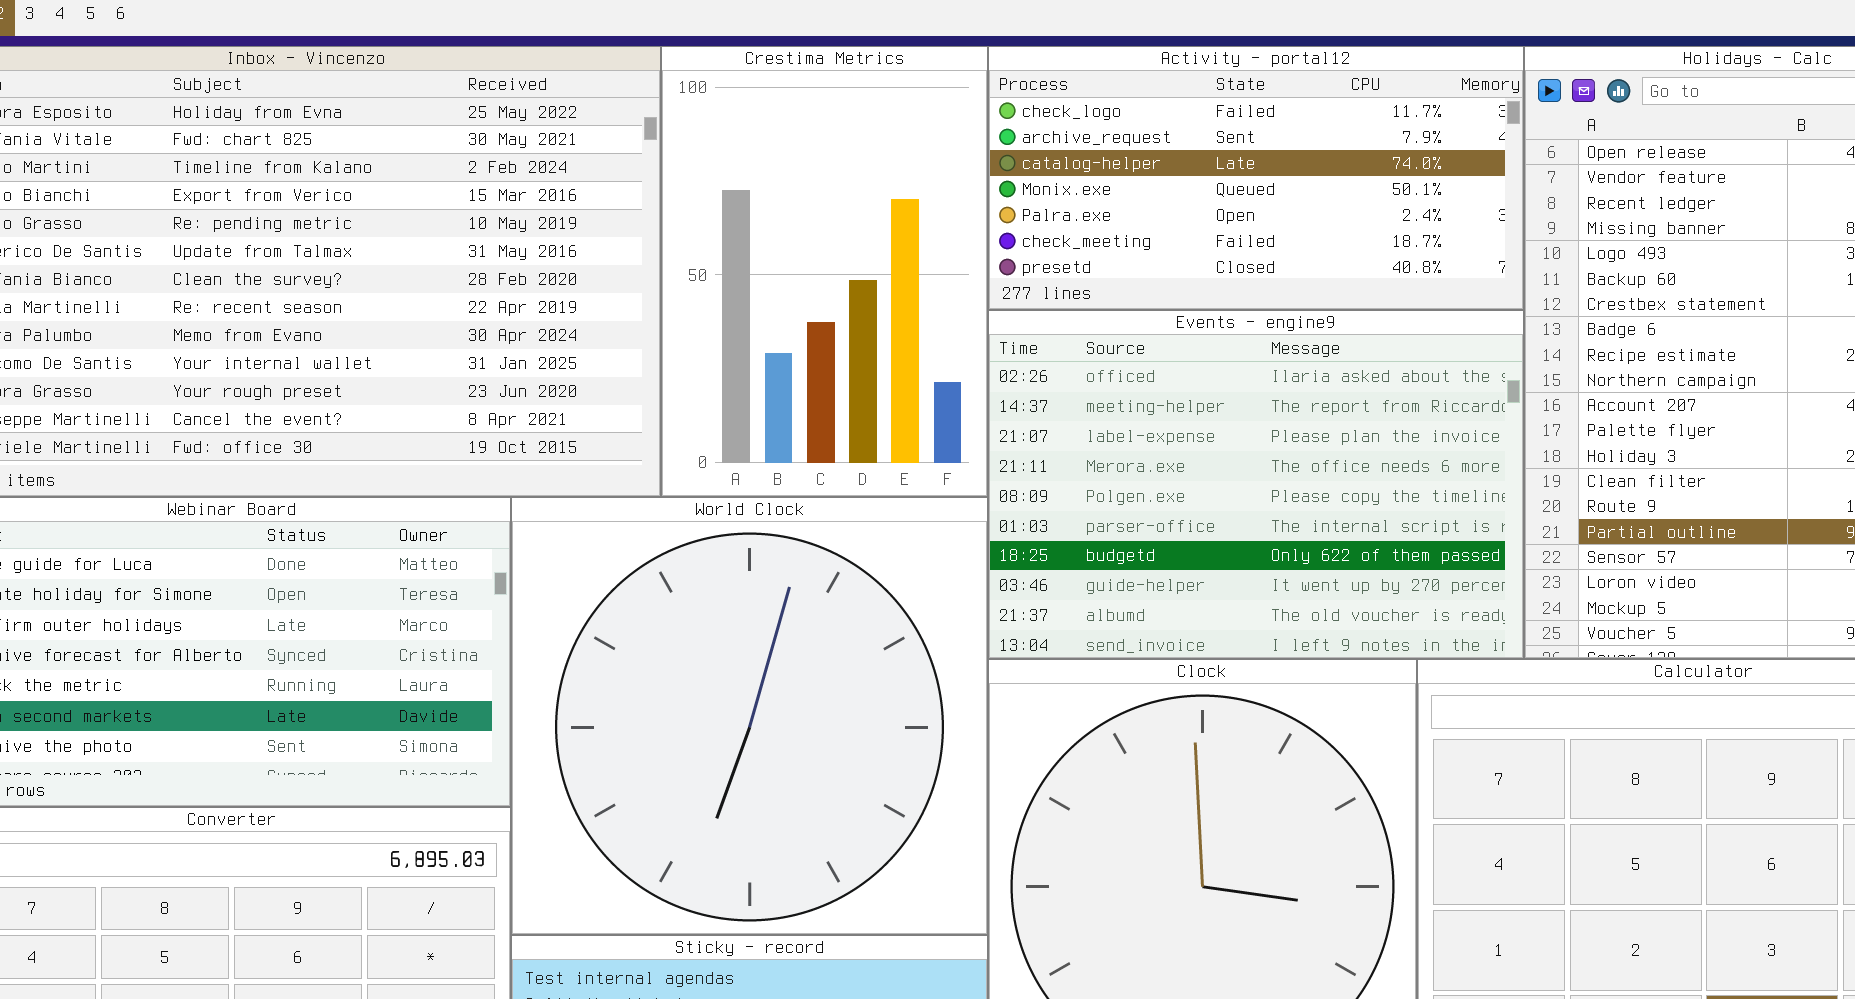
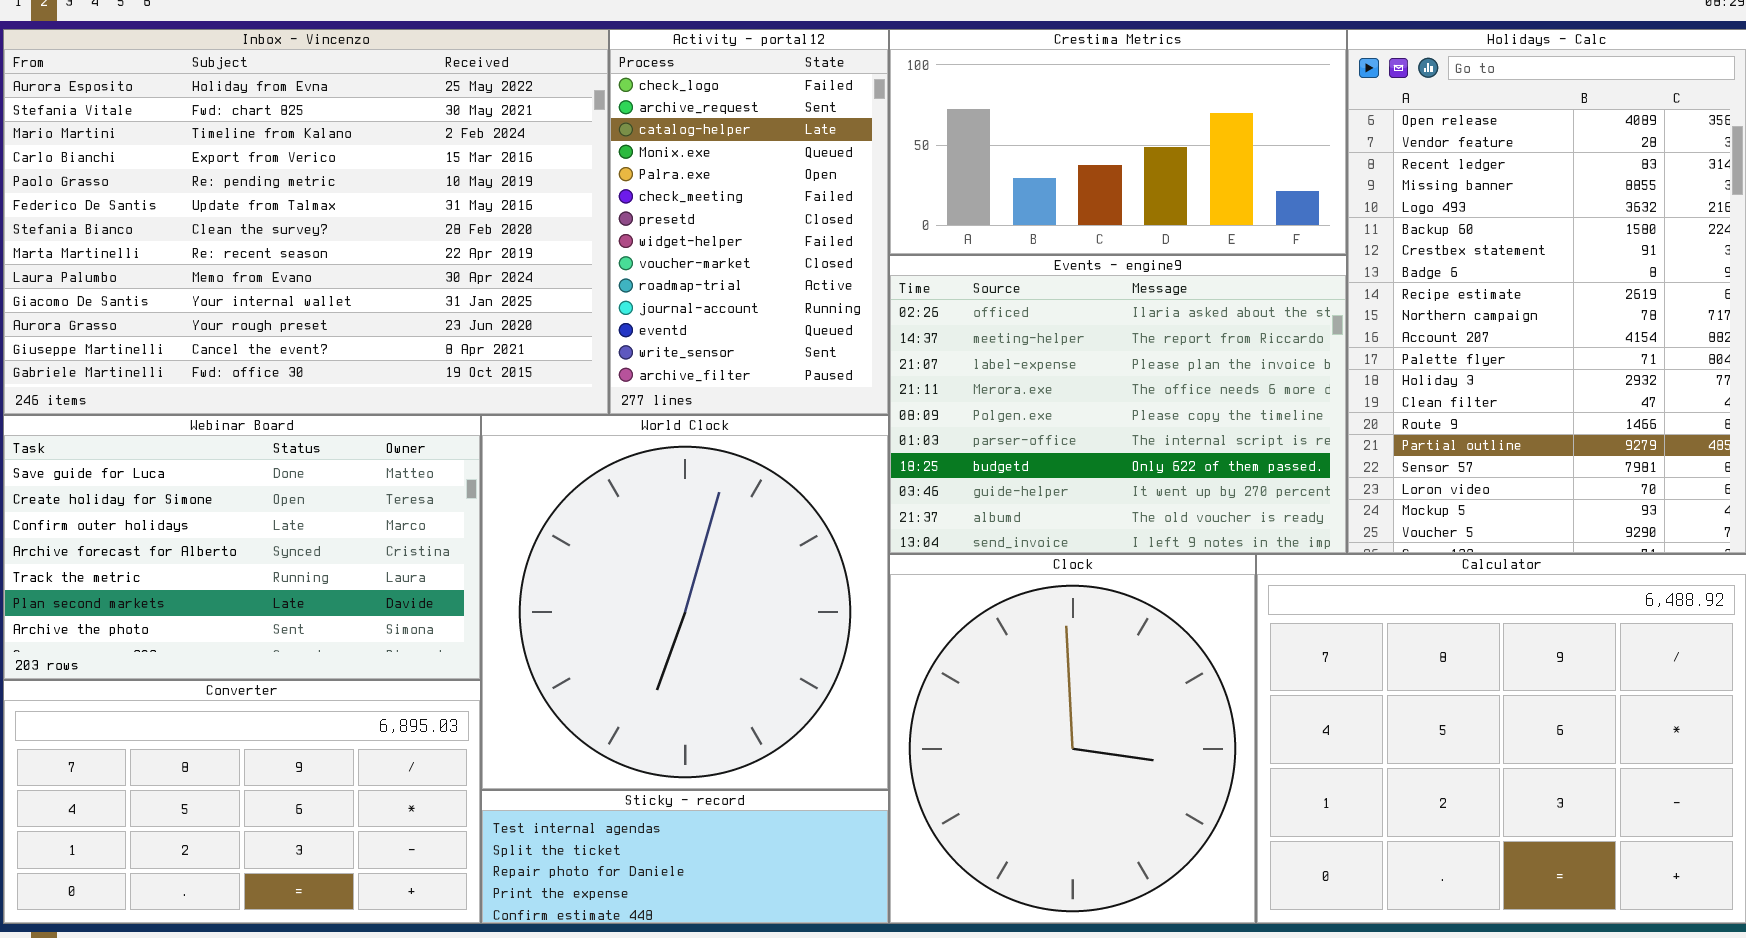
Crestima Metrics: [661,46,988,497] -> [889,29,1347,255], moved, resized
Activity - portal12: [988,46,1524,310] -> [609,29,889,415], moved, resized

